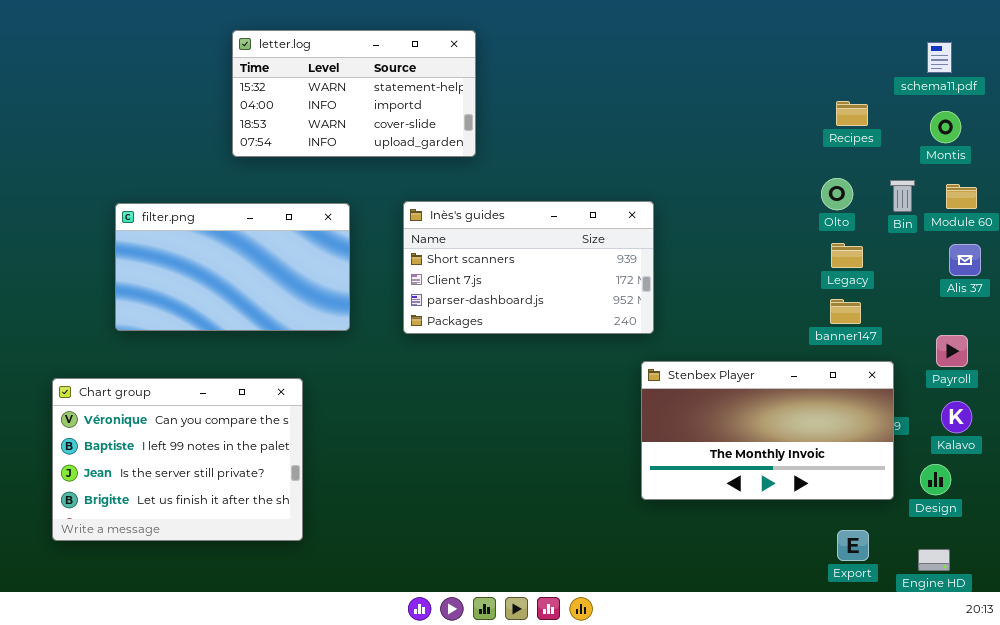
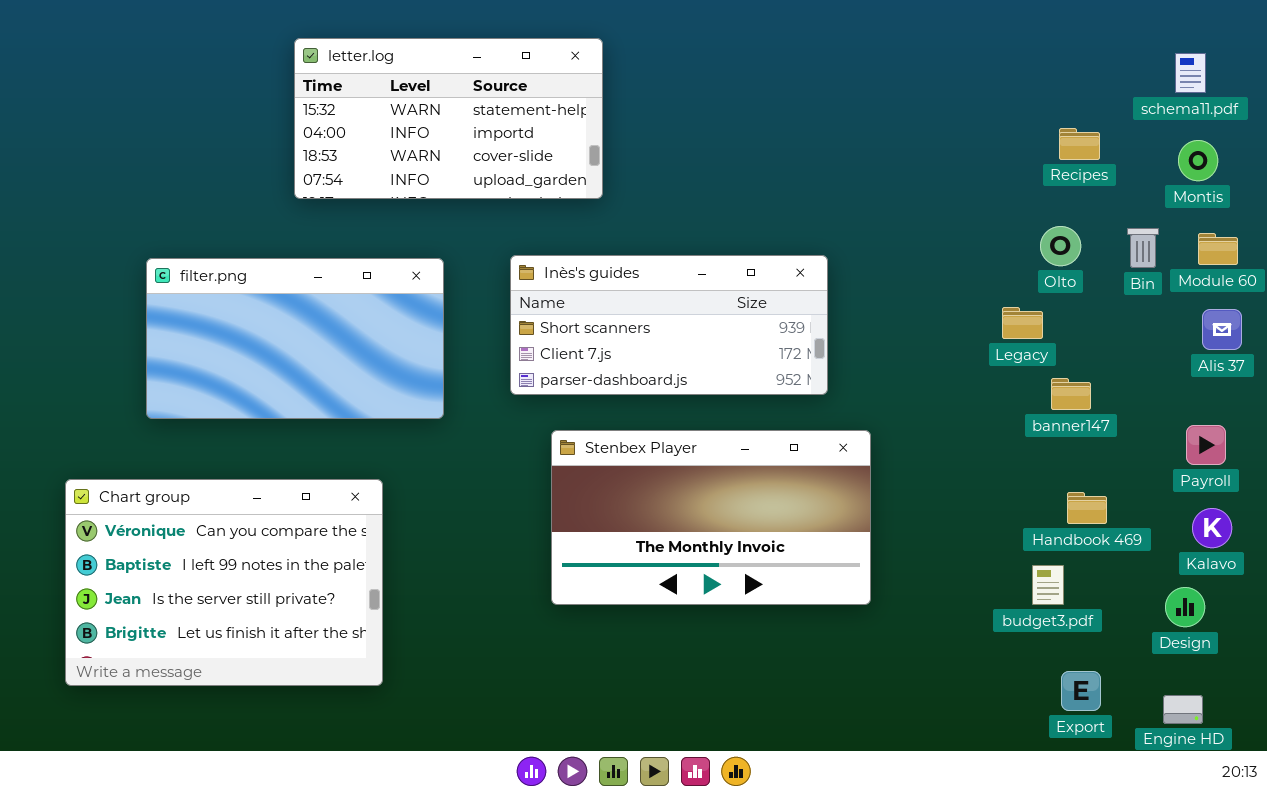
Inès's guides: [403,201,654,334] -> [510,255,828,395], resized
Legacy: [831,243,863,268] -> [1002,307,1043,339], moved
Stenbex Player: [641,361,894,500] -> [551,430,871,605], moved

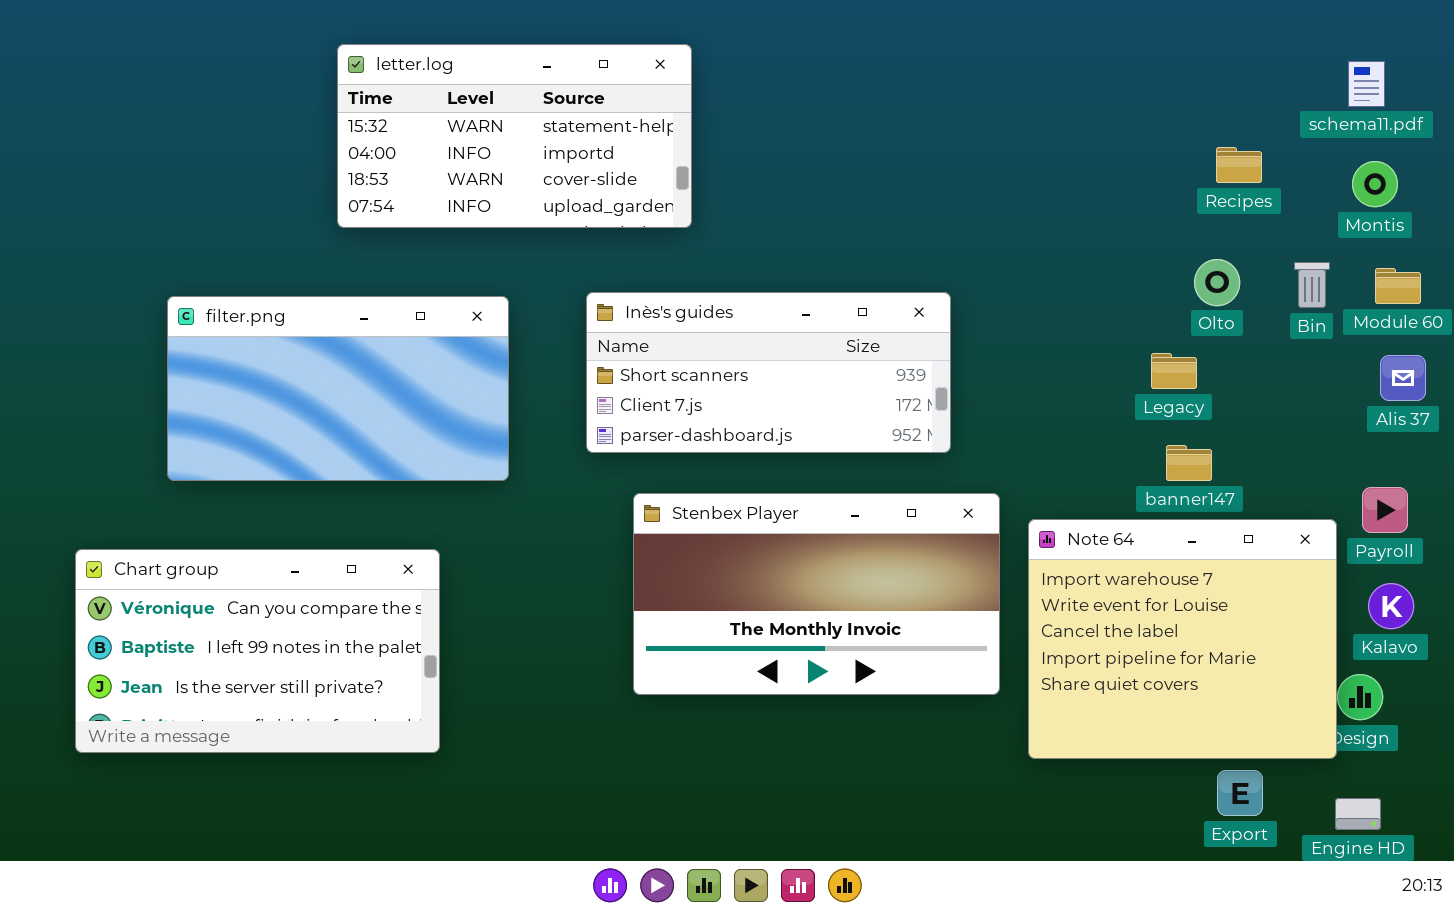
banner147: [1051,378,1091,410] -> [1166,445,1212,481], moved
Note 64: none -> [1028,519,1337,759], opened
Chart group: [65,479,383,686] -> [75,549,440,753], resized

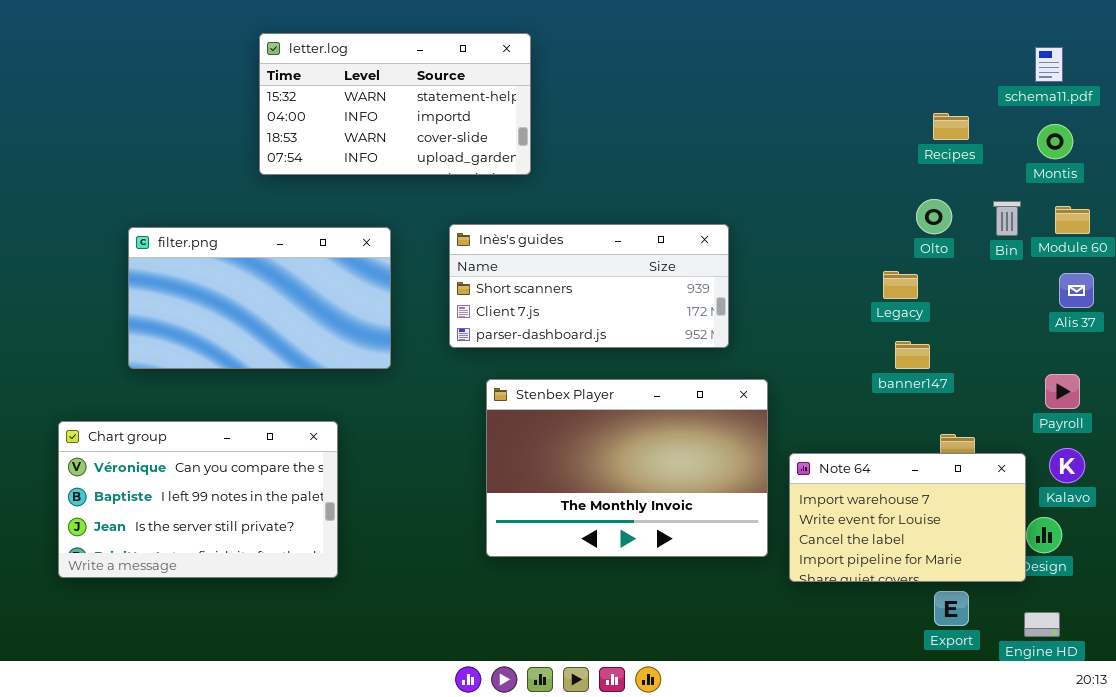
Stenbex Player: [633,493,1000,695] -> [486,379,768,557], resized
Note 64: [1028,519,1337,759] -> [789,453,1026,582], resized

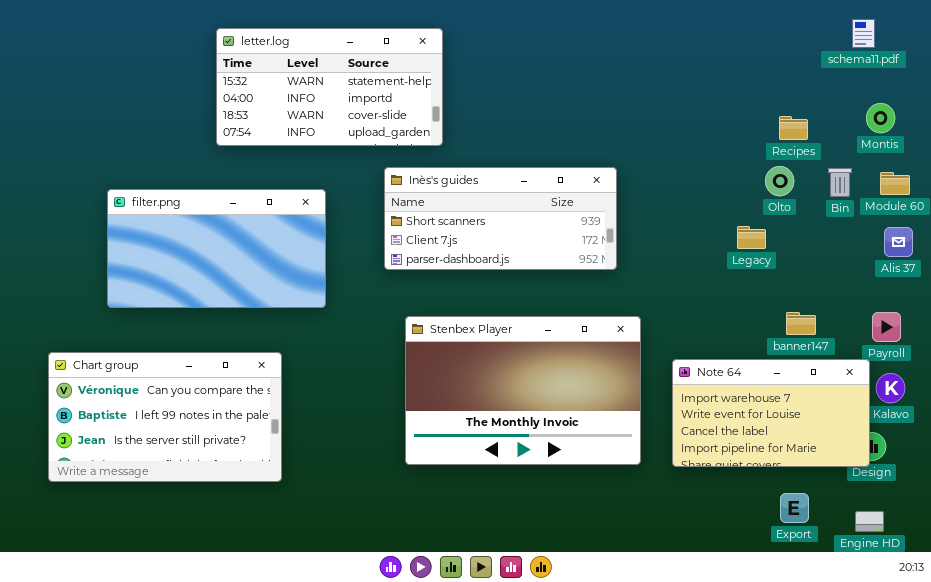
schema11.pdf: [1035,47,1063,82] -> [852,19,875,48], moved
Recipes: [933,113,969,140] -> [779,116,808,140], moved
Inès's guides: [449,224,729,348] -> [384,167,617,270], moved
banner147: [895,341,930,369] -> [786,312,816,335], moved
Note 64: [789,453,1026,582] -> [672,359,870,467], moved

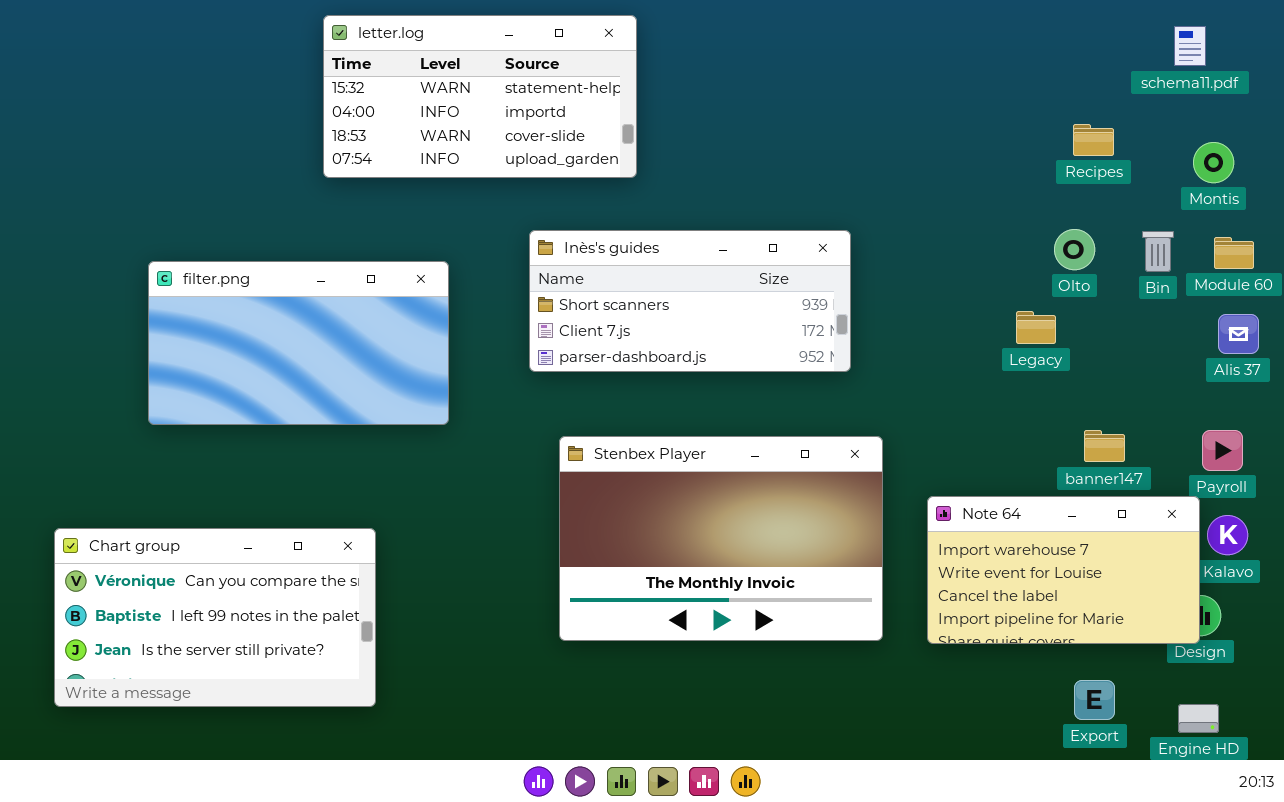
letter.log: [216,28,443,146] -> [323,15,637,178], moved
Recipes: [779,116,808,140] -> [1073,124,1114,156], moved
Chart group: [48,352,282,482] -> [54,528,376,707], moved

